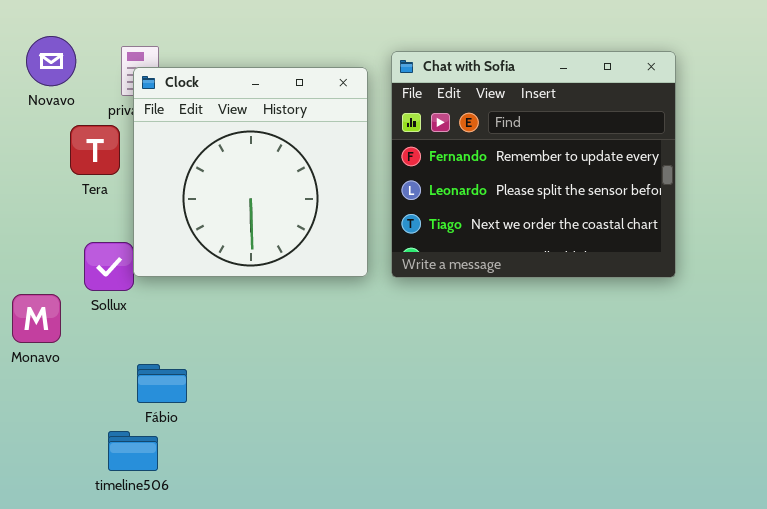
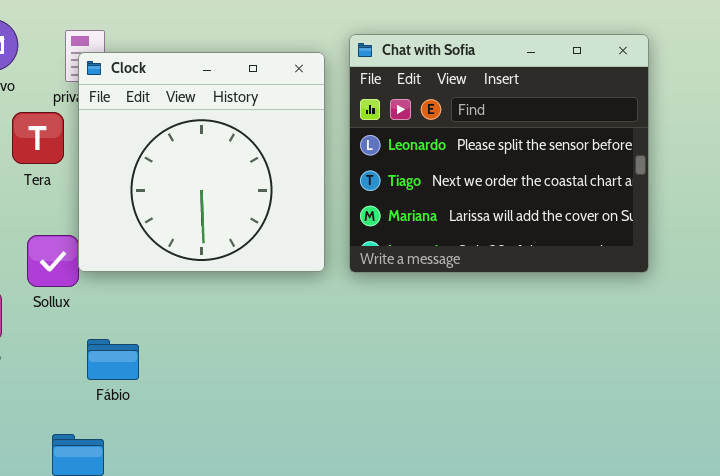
Chat with Sofia: [391,51,676,278] -> [349,34,649,273], scrolled down 1 row
Fábio: [137,364,187,403] -> [87,339,139,380], moved

